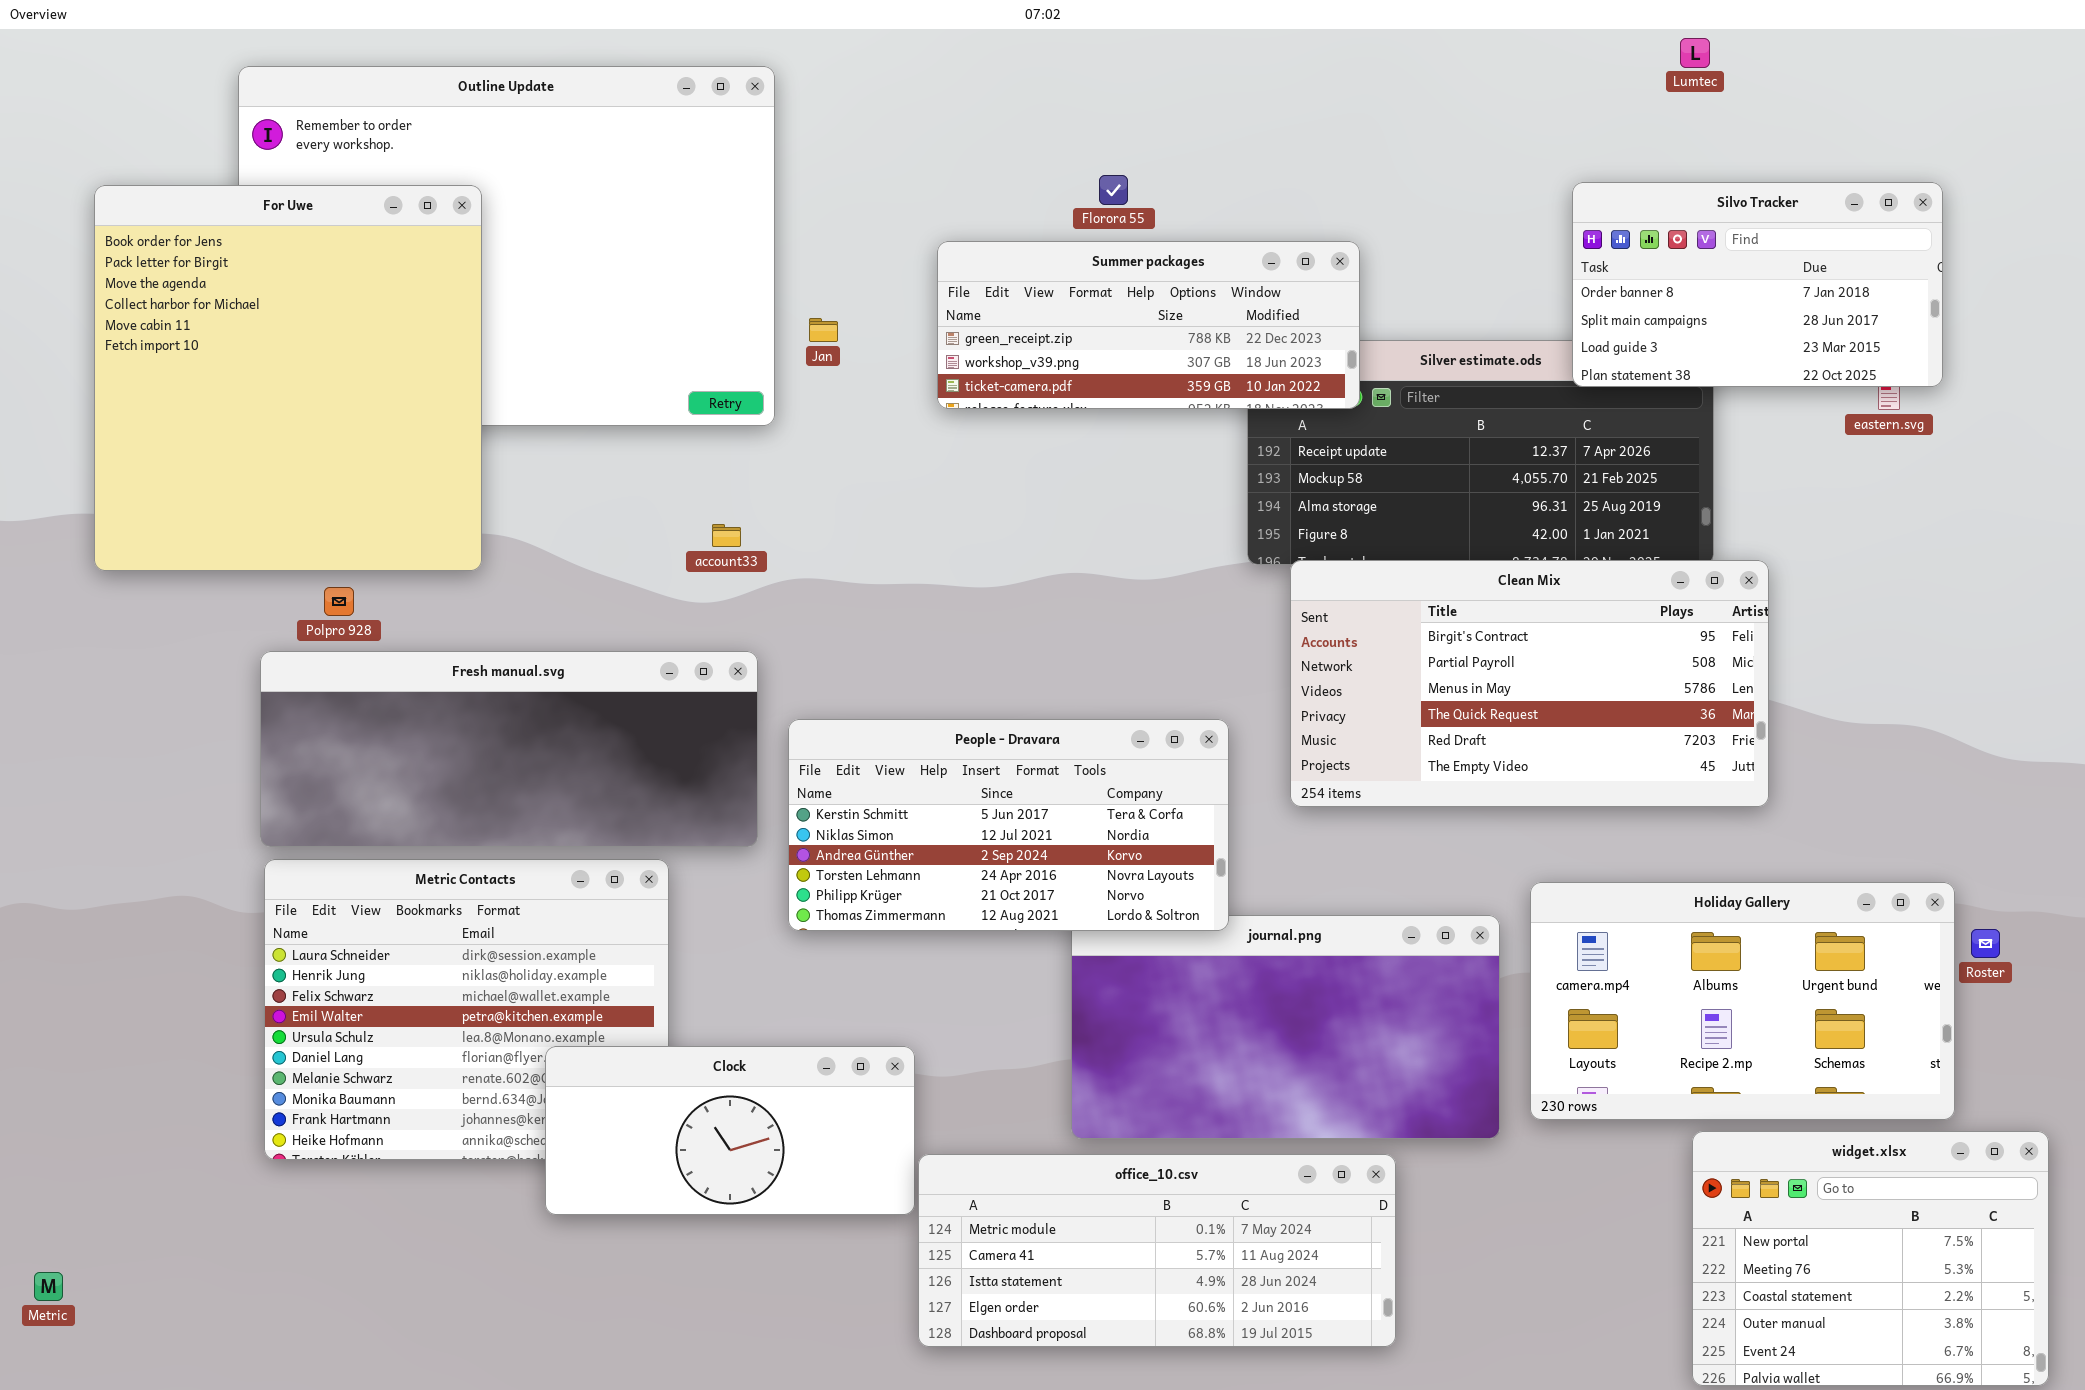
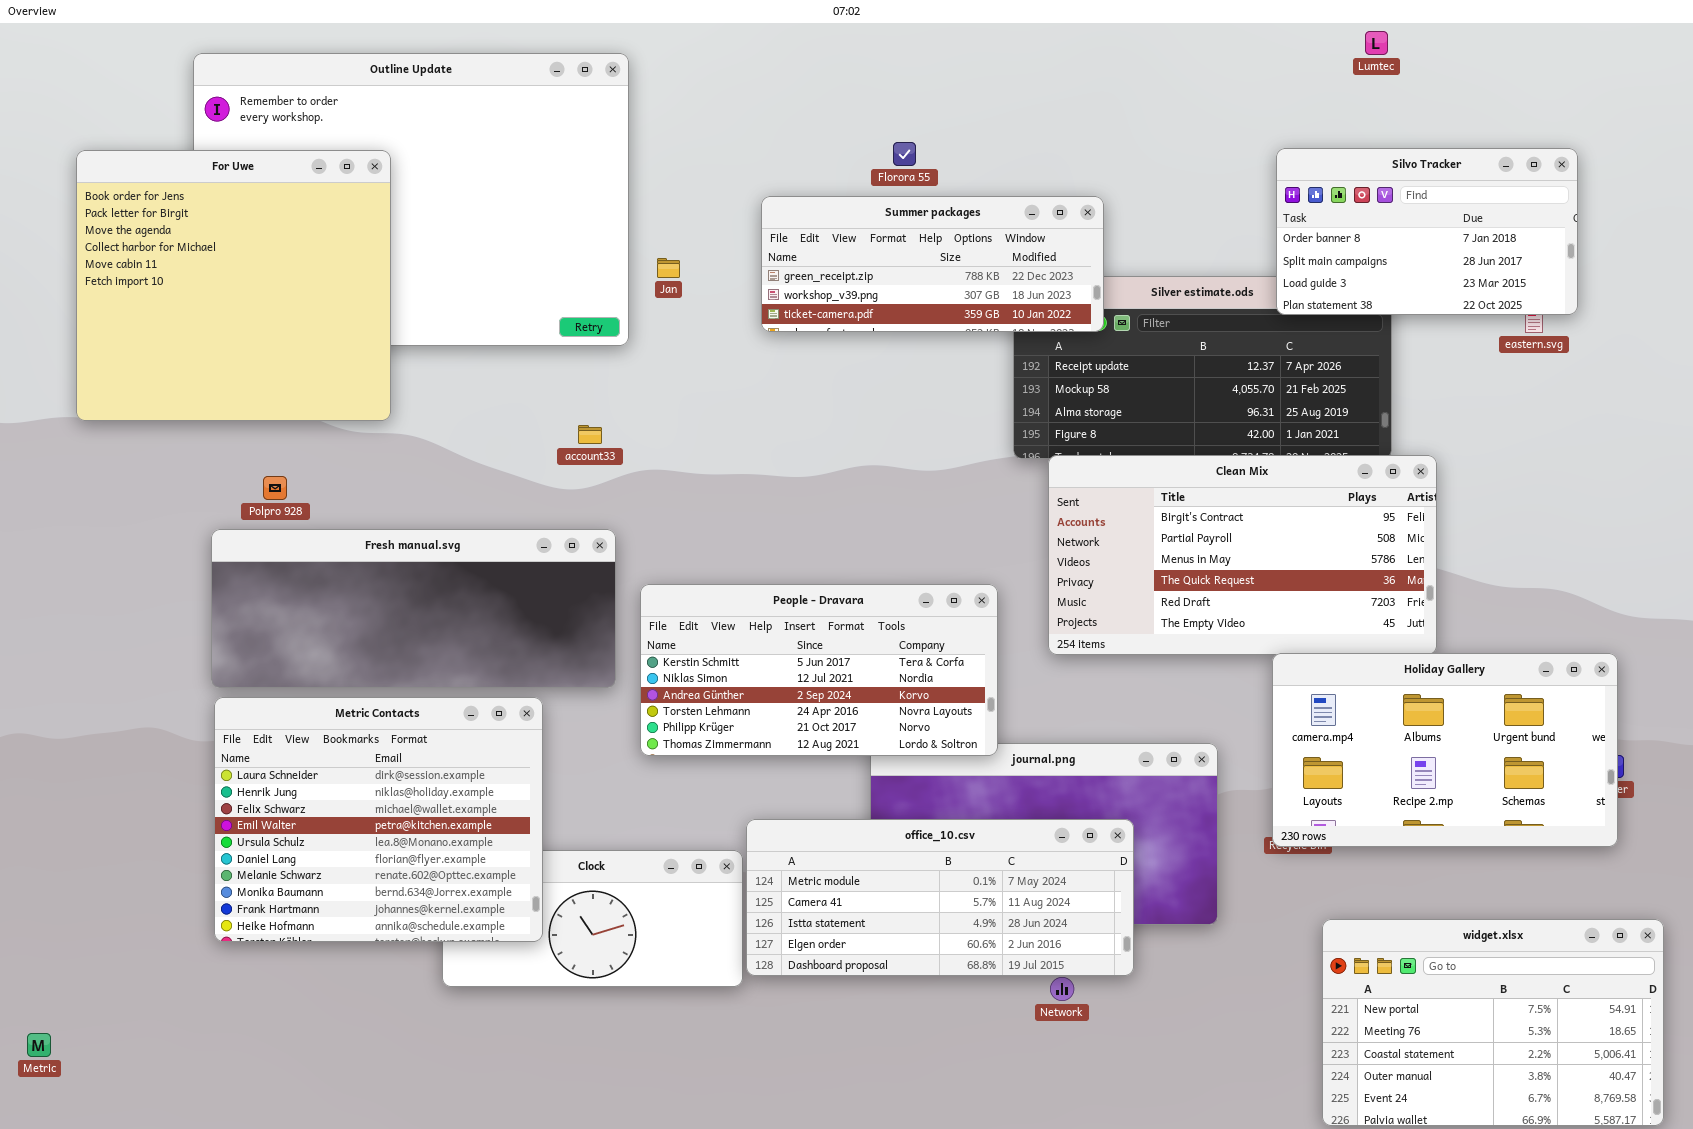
For Uwe: [94,185,482,571] -> [76,150,391,421], resized
Metric Contacts: [264,859,669,1160] -> [214,697,543,942], raised
Holiday Gallery: [1530,882,1955,1120] -> [1272,653,1618,847], moved
widget.xlsx: [1692,1131,2049,1386] -> [1322,919,1664,1126], resized
office_10.csv: [918,1154,1396,1347] -> [746,819,1134,976], moved

